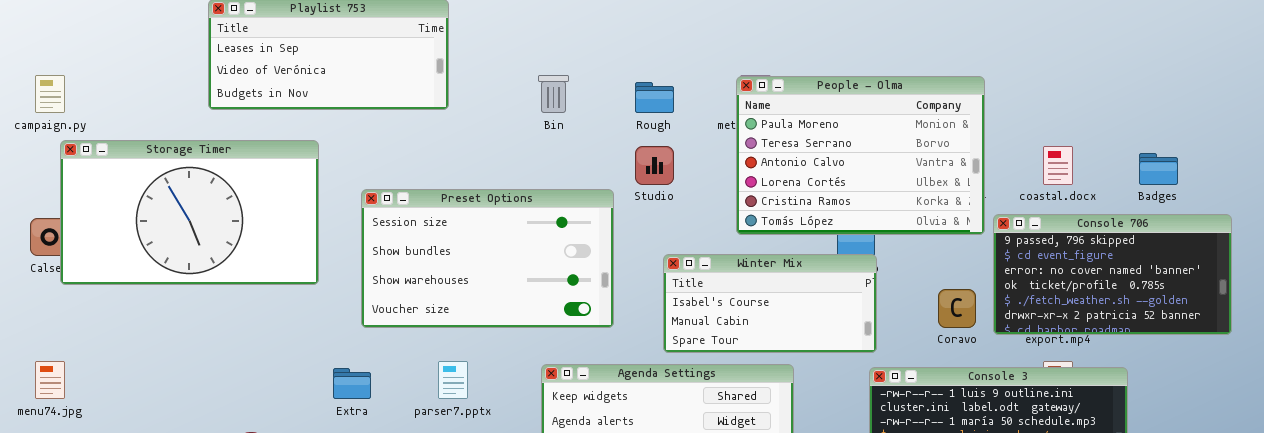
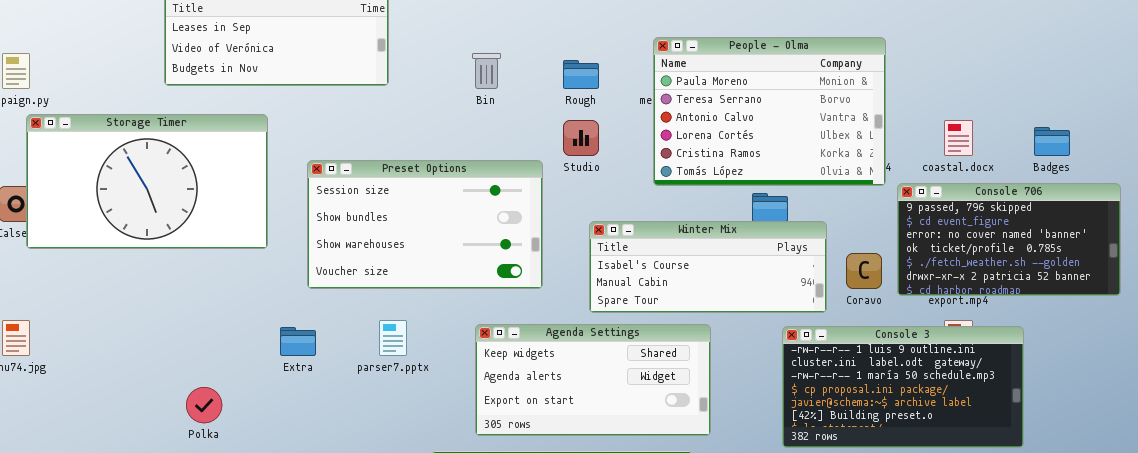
People - Olma: [736,76,985,235] -> [653,37,886,186], moved
Winter Mix: [663,254,877,353] -> [589,221,827,313], resized

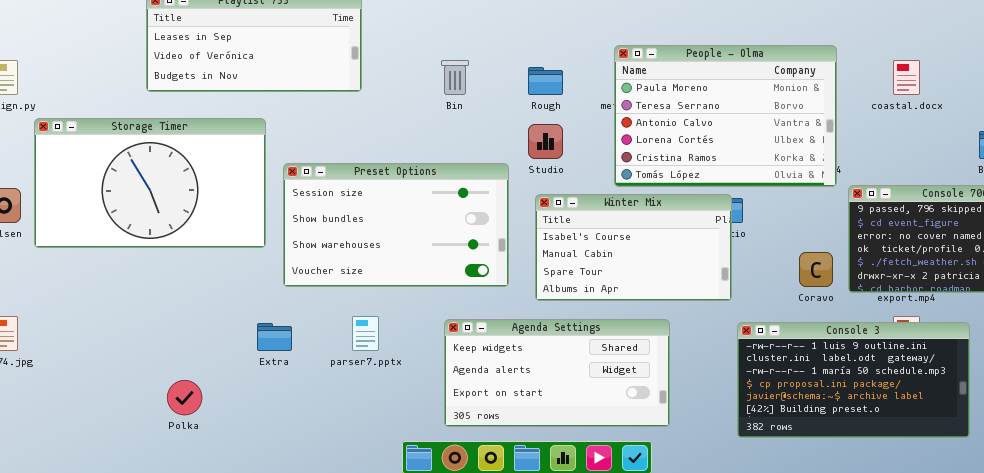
Storage Timer: [26,114,268,249] -> [34,118,266,248], moved
coastal.docx: [944,120,973,156] -> [893,60,920,95], moved
Winter Mix: [589,221,827,313] -> [535,194,732,301], moved, resized

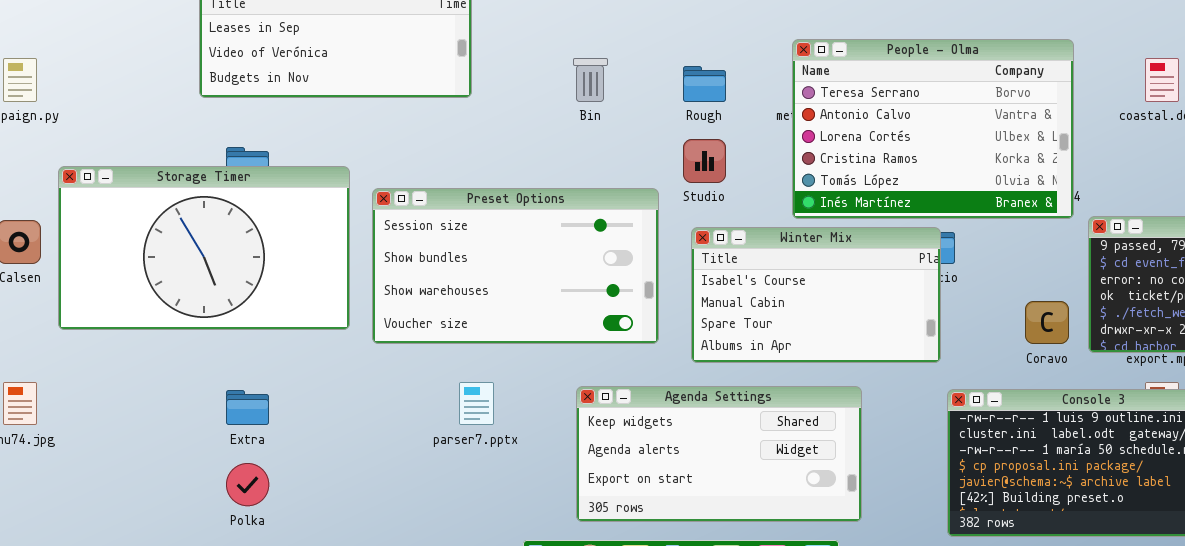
People - Olma: [614,45,837,187] -> [792,39,1074,219], scrolled down 1 row
Storage Timer: [34,118,266,248] -> [58,166,350,330], moved
Extra: [257,323,292,351] -> [226,390,269,425], moved

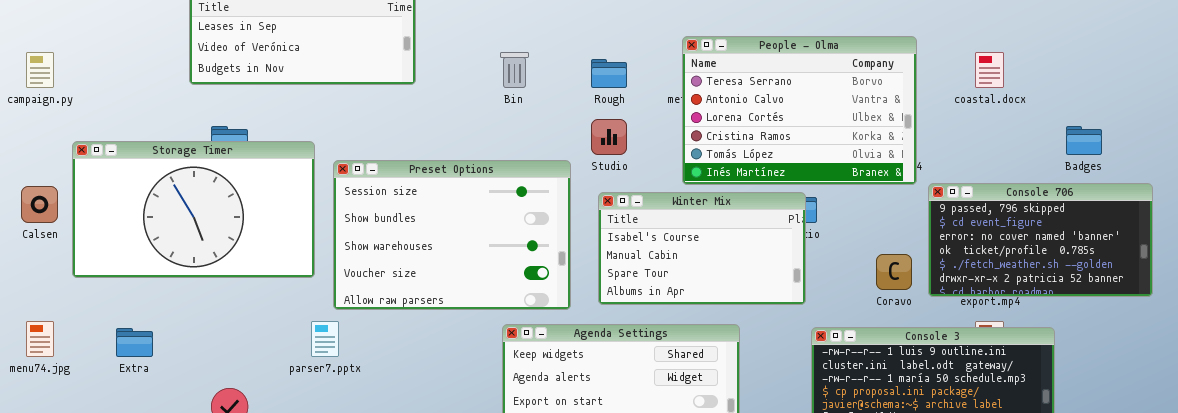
Preset Options: [372,188,659,344] -> [333,160,571,310], resized
parser7.pptx: [459,382,494,425] -> [311,321,339,357], moved
Extra: [226,390,269,425] -> [116,328,153,357], moved

